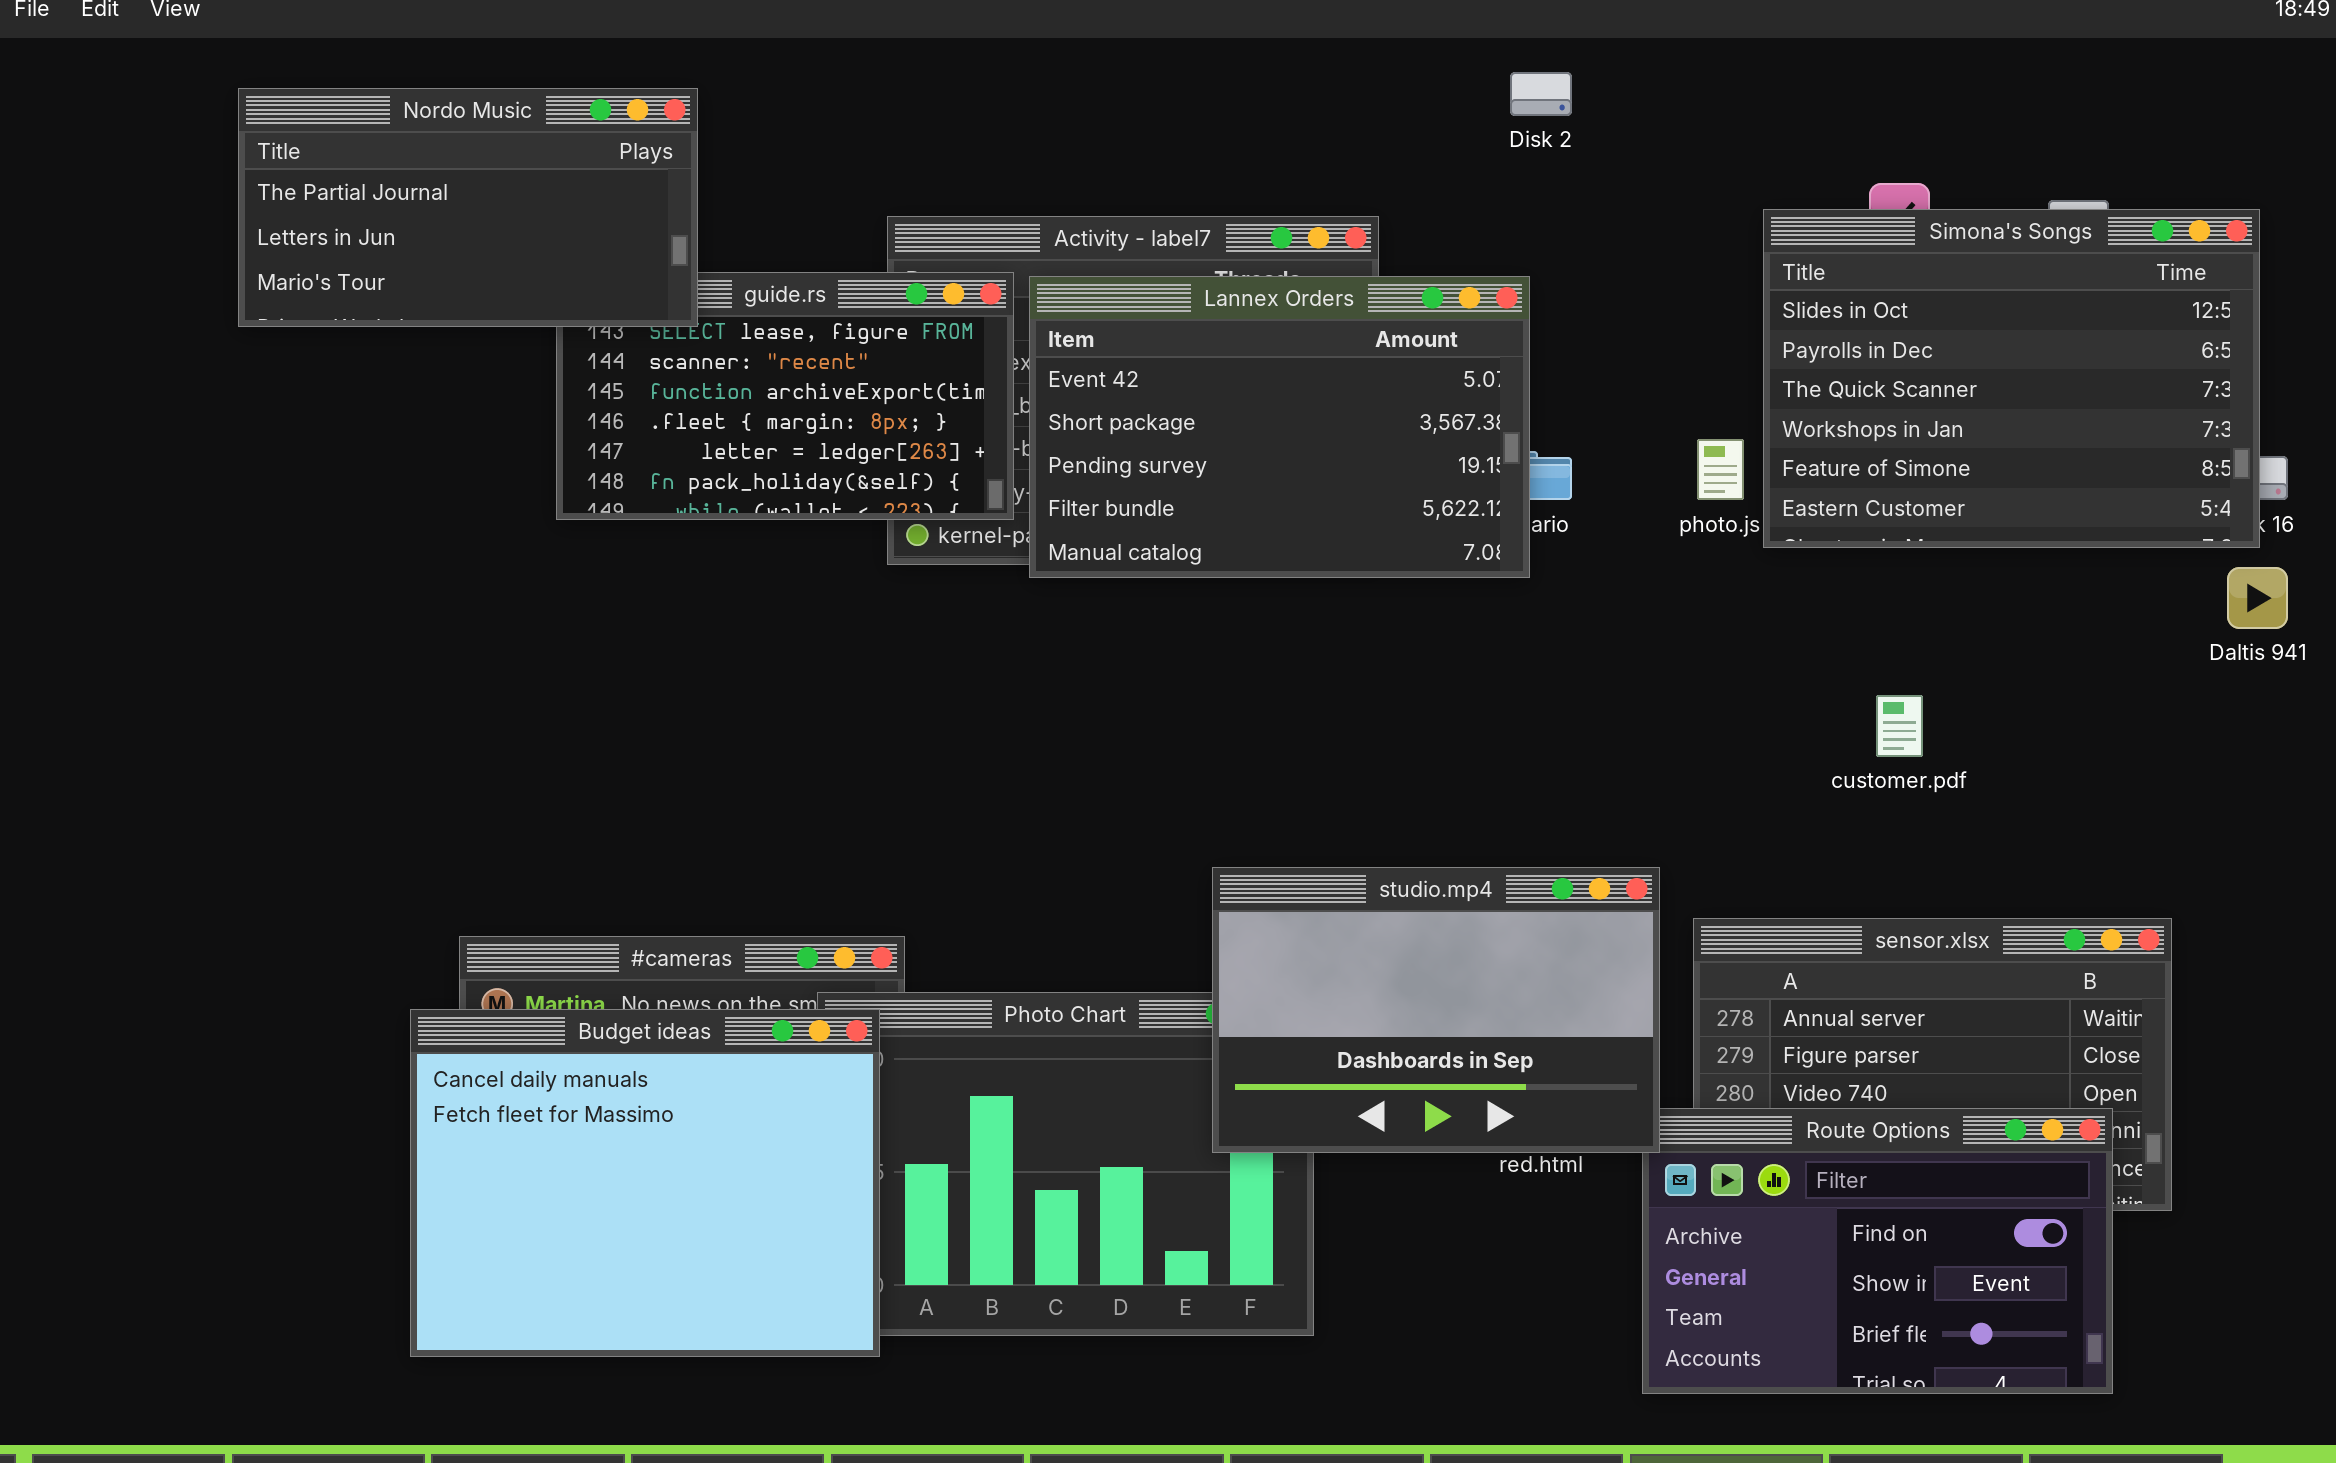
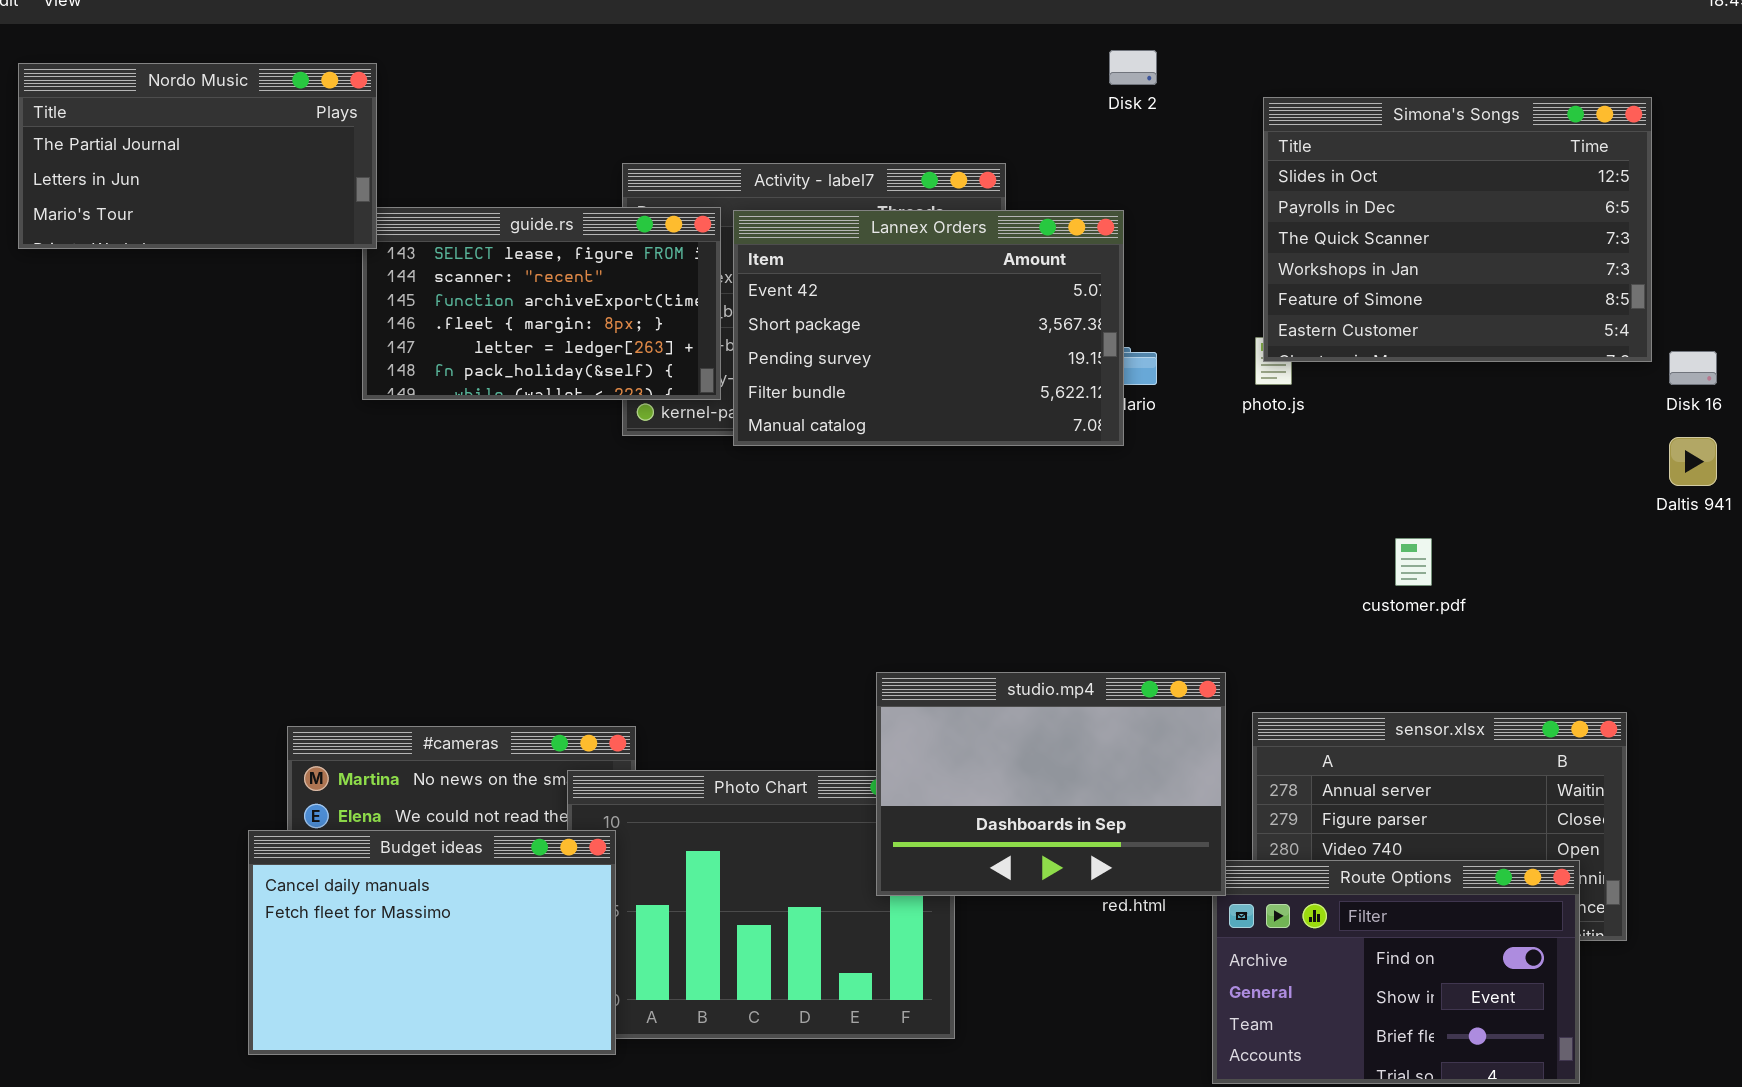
Nordo Music: [238,88,698,327] -> [18,63,377,249], moved
Simona's Songs: [1763,209,2260,548] -> [1263,97,1652,362], moved
Budget ideas: [410,1009,880,1357] -> [248,830,616,1055], resized

